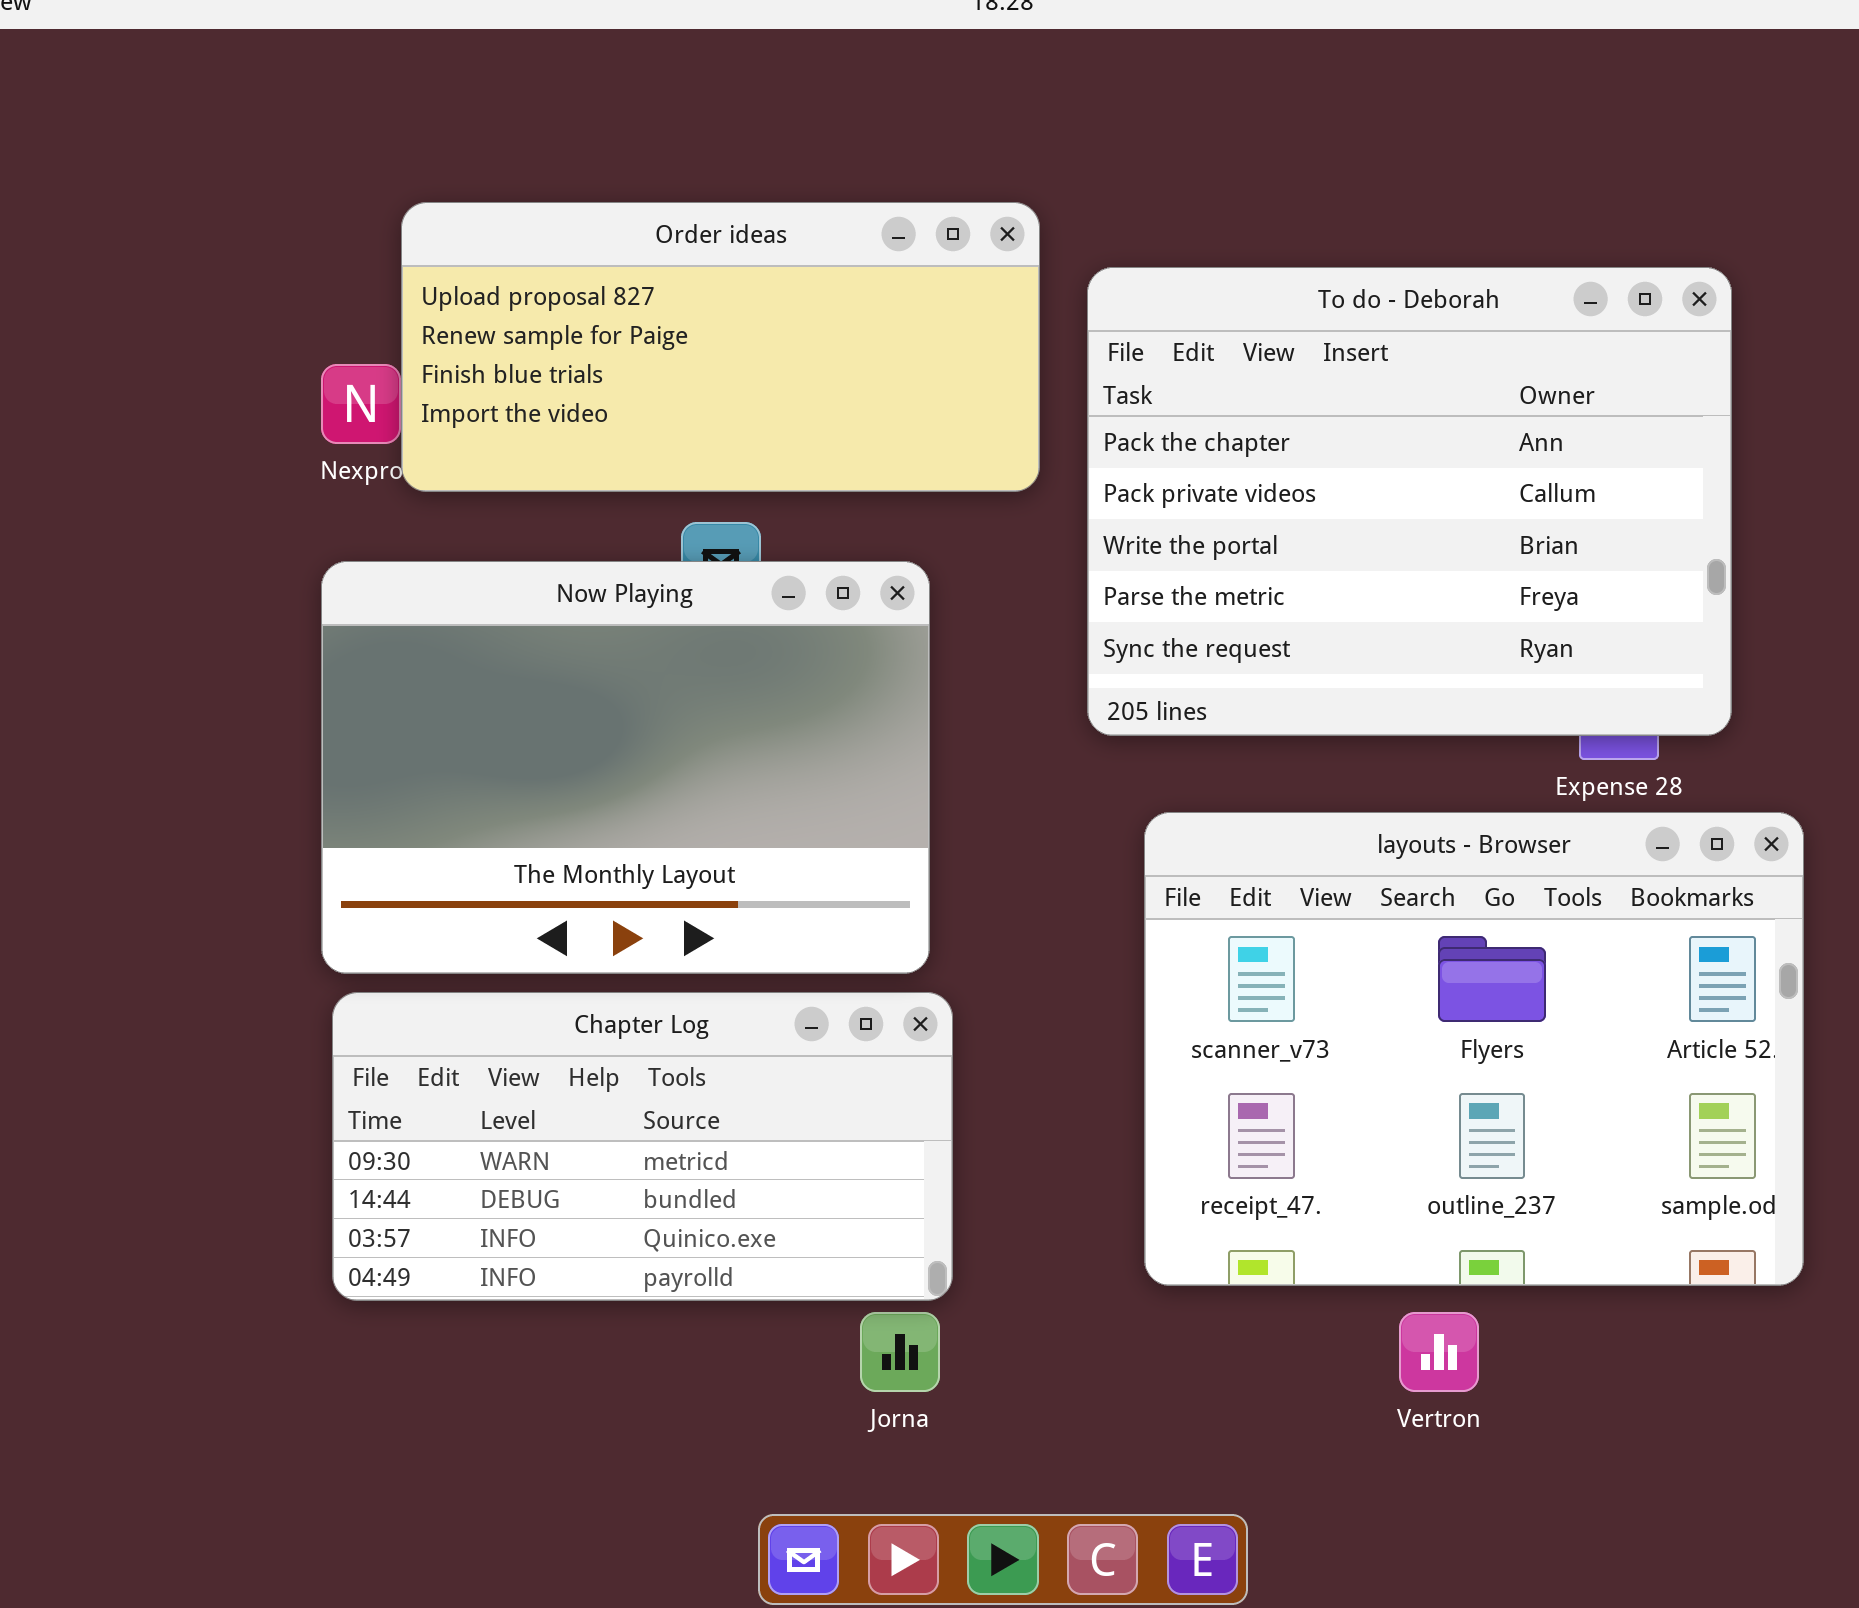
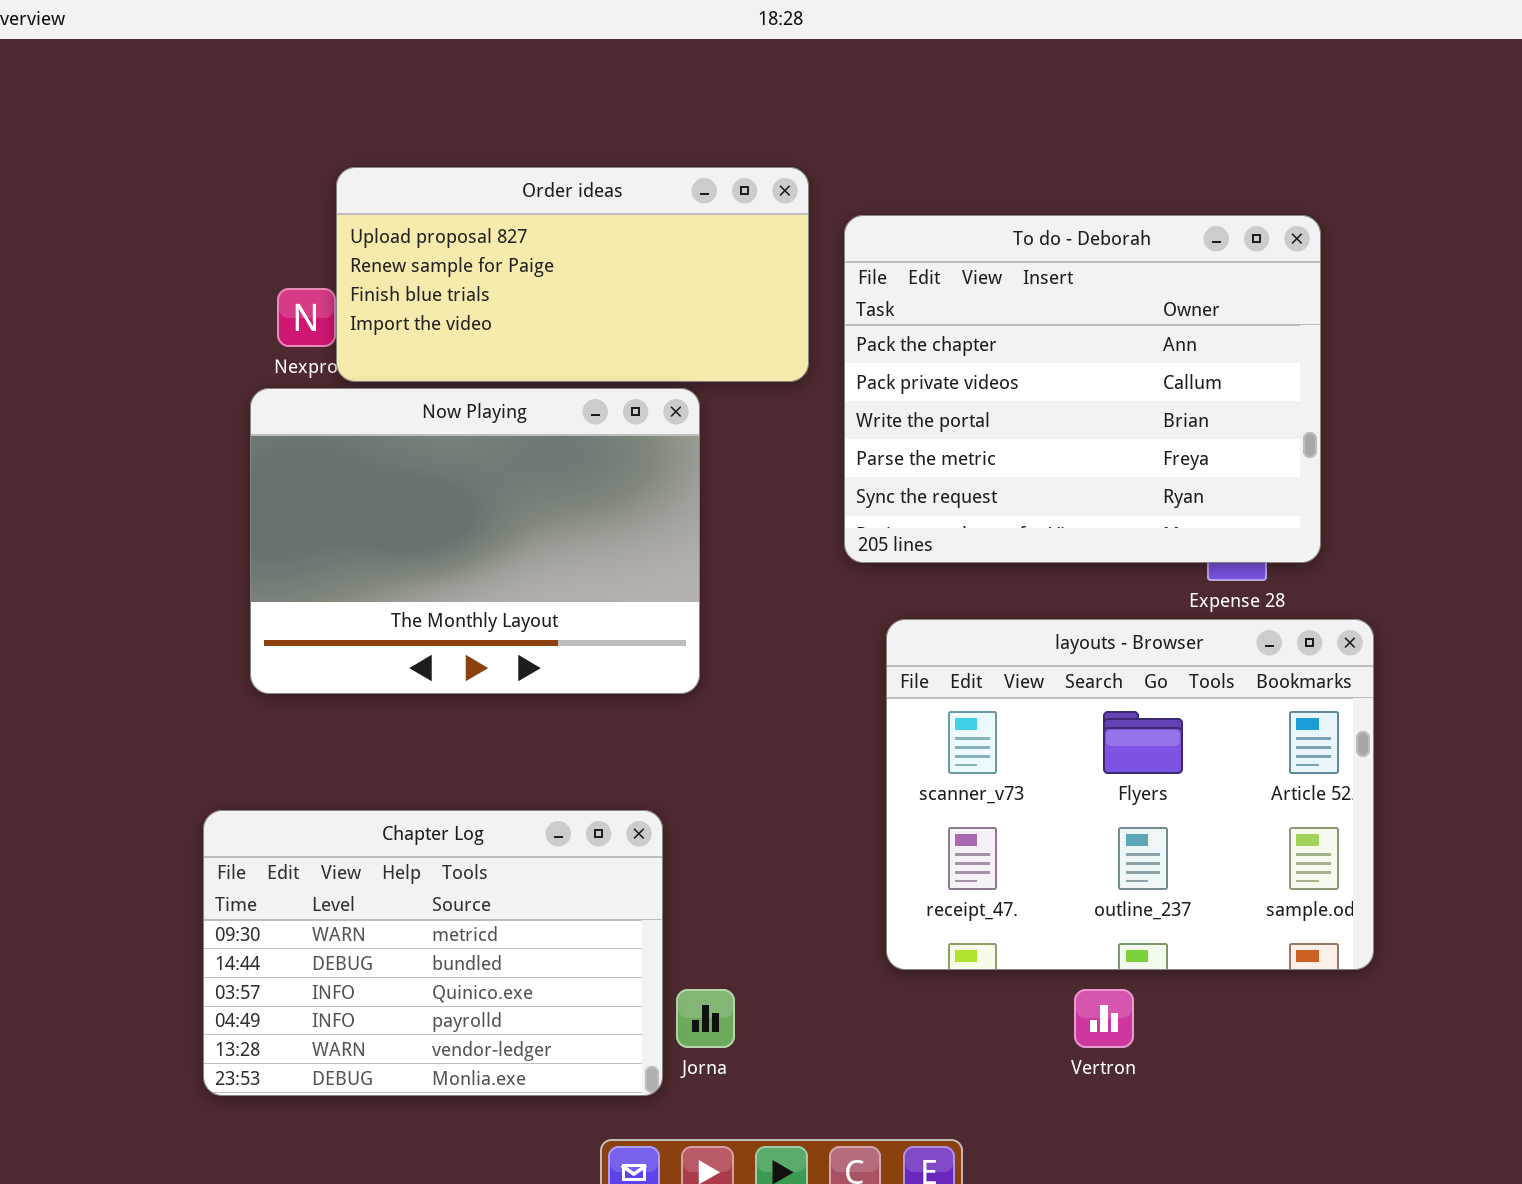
Now Playing: [321,561,930,974] -> [250,388,700,694], moved
Chapter Log: [332,992,953,1301] -> [203,810,663,1096], moved, resized

